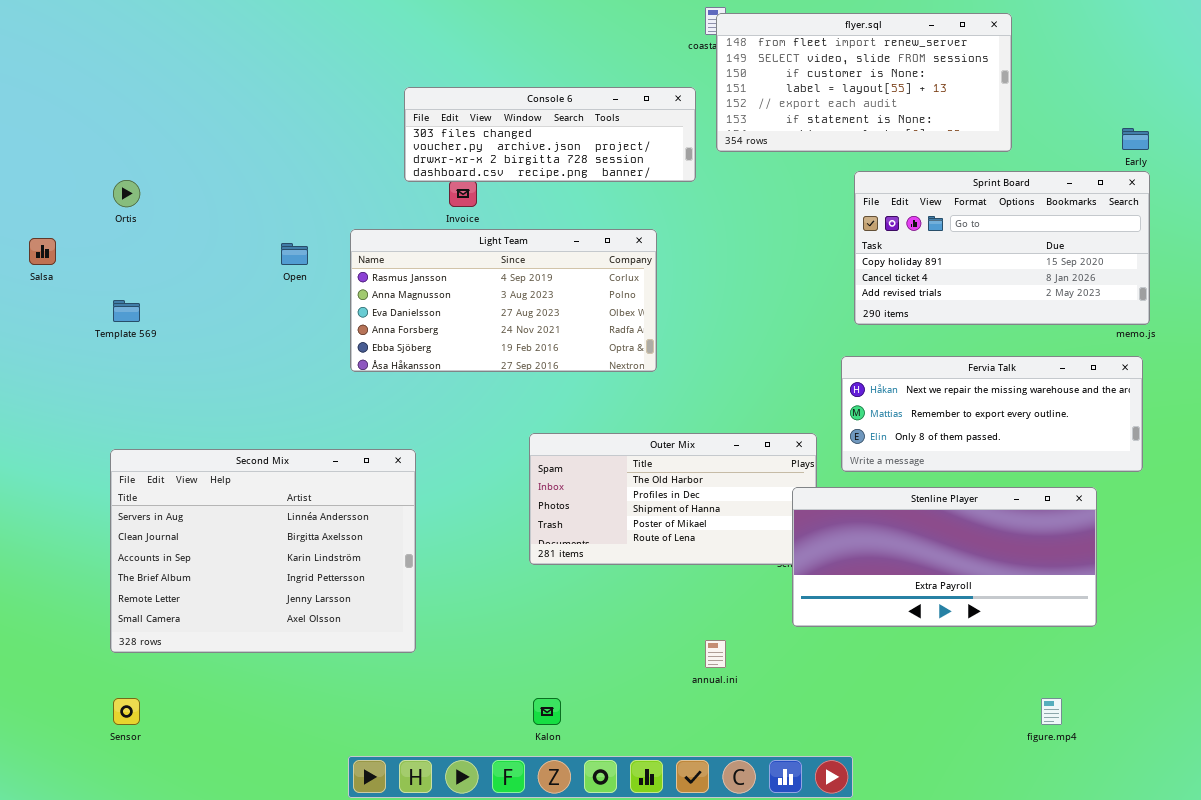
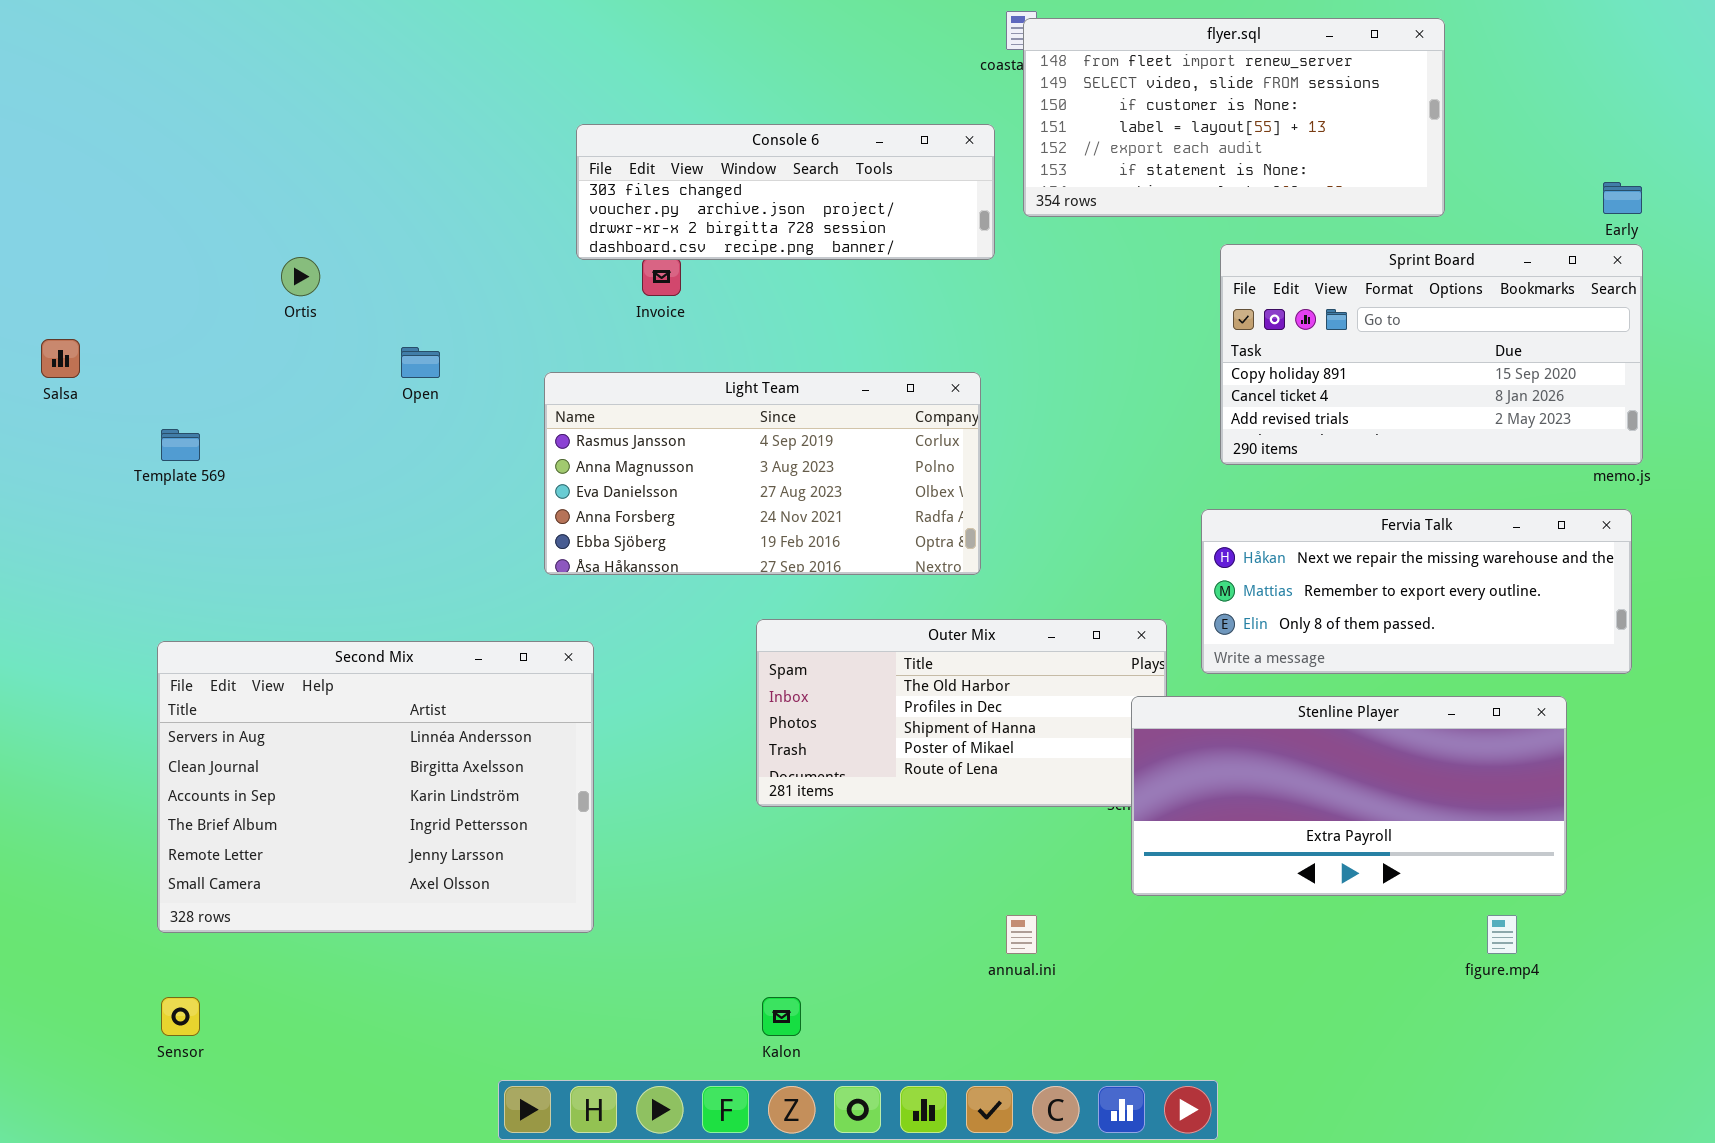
Ortis: [113,180,140,207] -> [281,257,320,296], moved
Light Team: [350,229,657,372] -> [544,372,981,575], moved
figure.mp4: [1041,698,1062,725] -> [1487,915,1517,954], moved

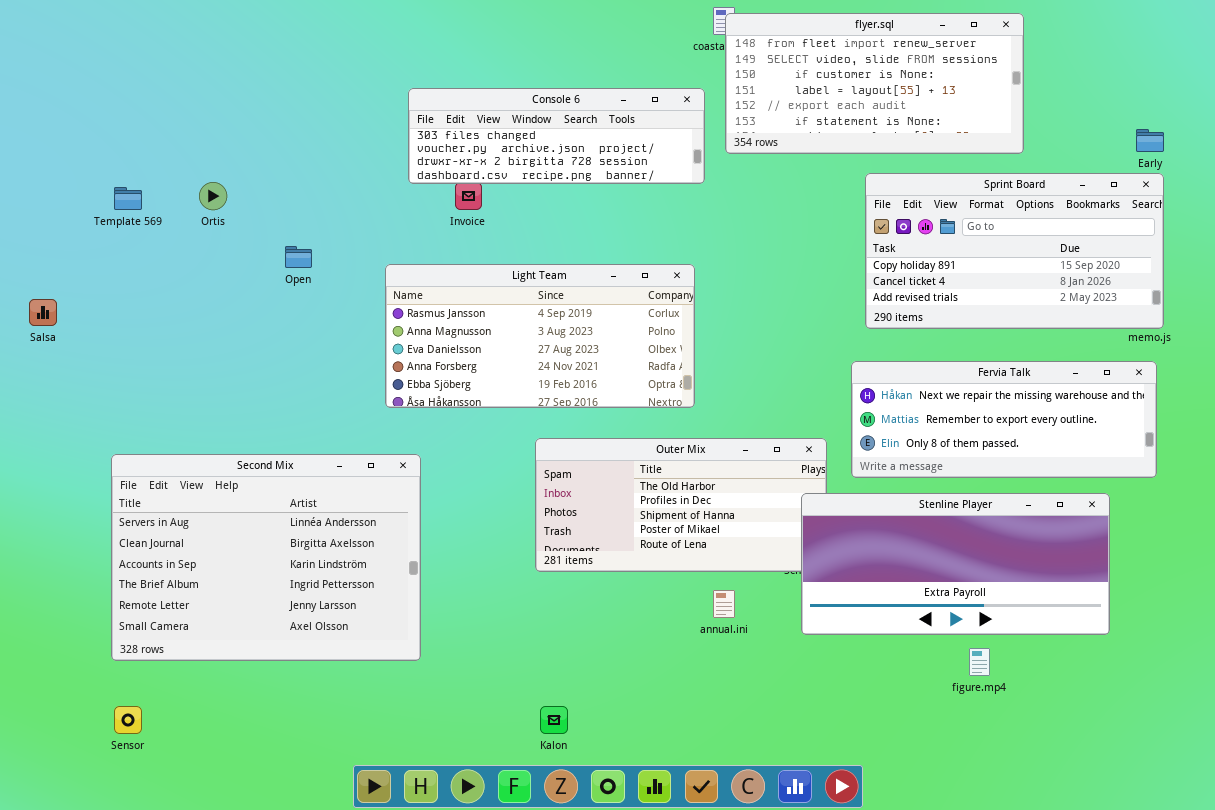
Salsa: [41,339,80,378] -> [29,299,57,326], moved
Template 569: [161,429,200,461] -> [114,187,142,210], moved
annual.ini: [1006,915,1037,954] -> [713,590,735,618], moved
figure.mp4: [1487,915,1517,954] -> [969,648,990,676], moved

